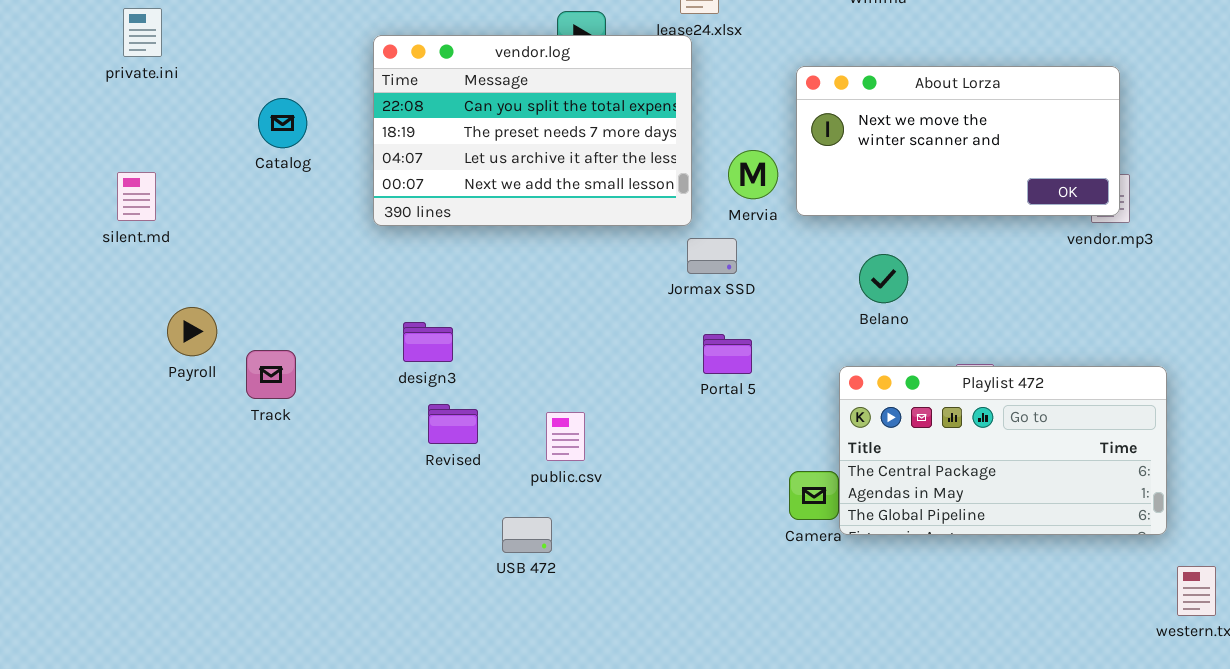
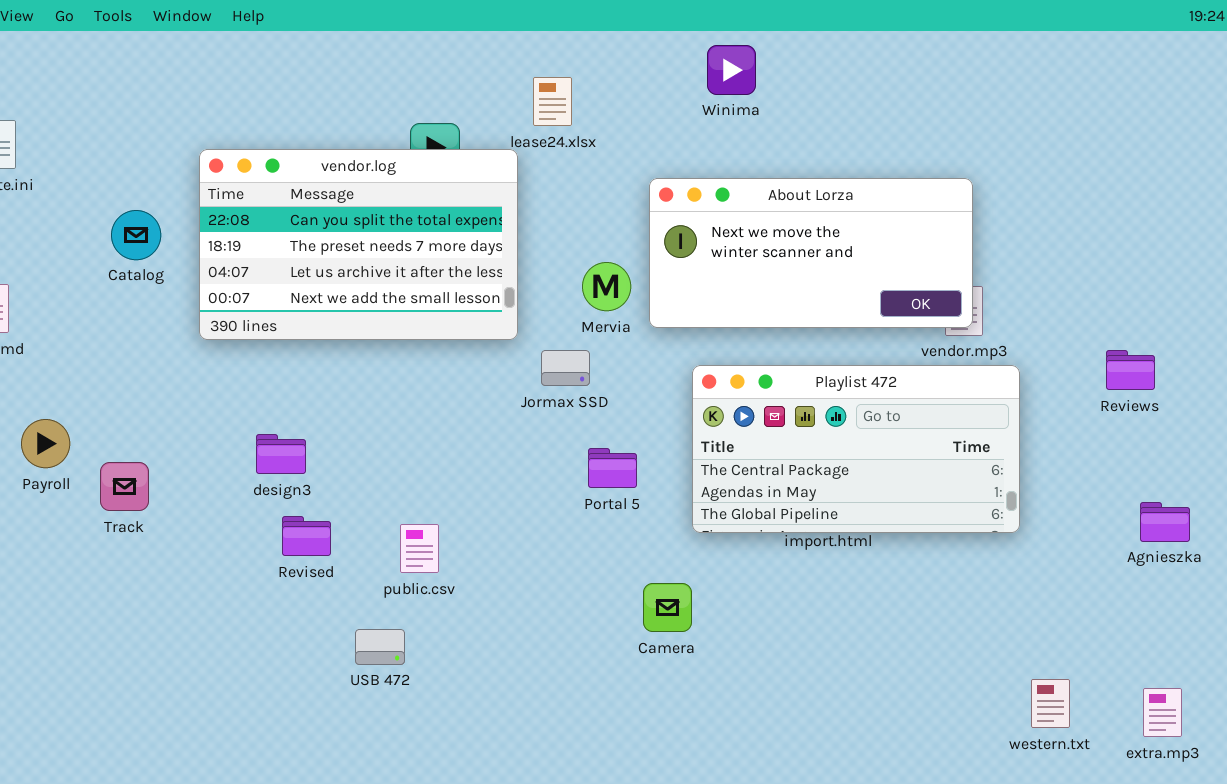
vendor.log: [373,35,692,226] -> [199,149,518,340], moved
Portal 5: [703,334,752,374] -> [588,448,637,488], moved
Playlist 472: [839,366,1167,535] -> [692,365,1020,533], moved

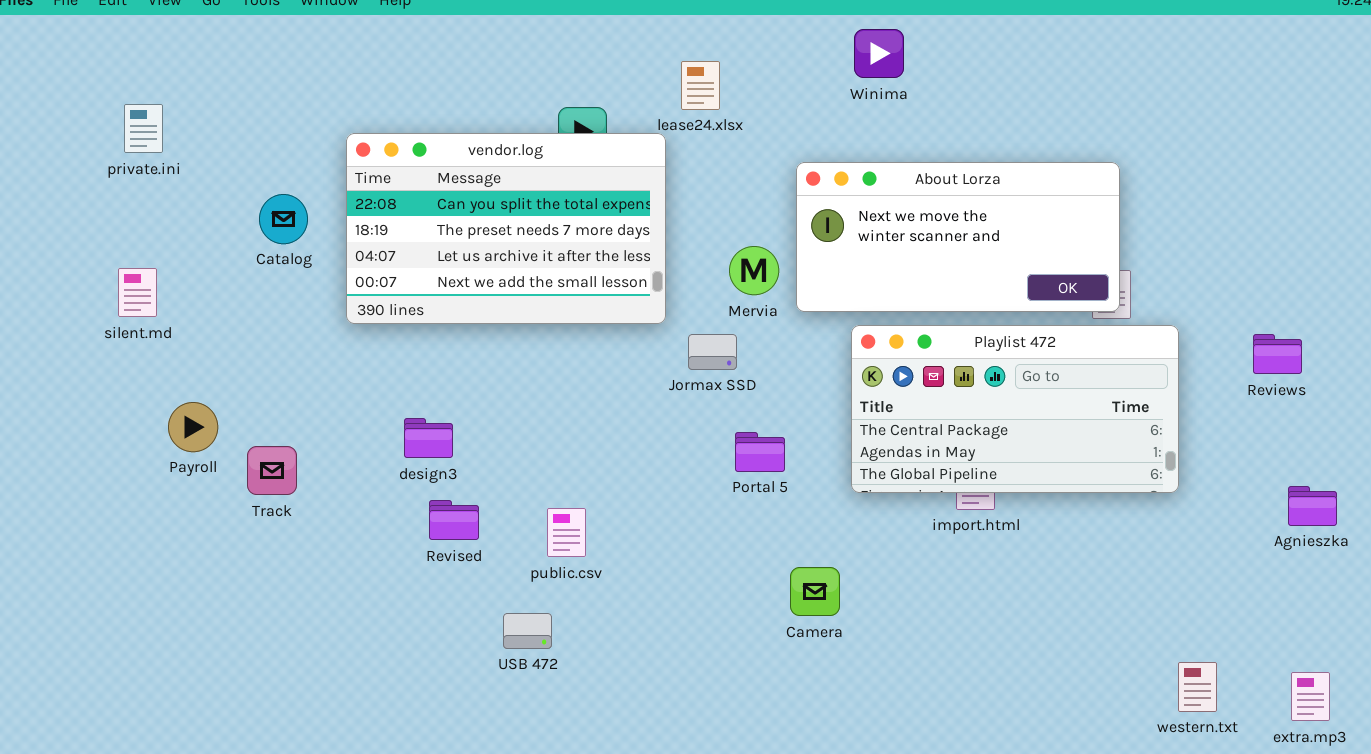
Playlist 472: [692,365,1020,533] -> [851,325,1179,493], moved

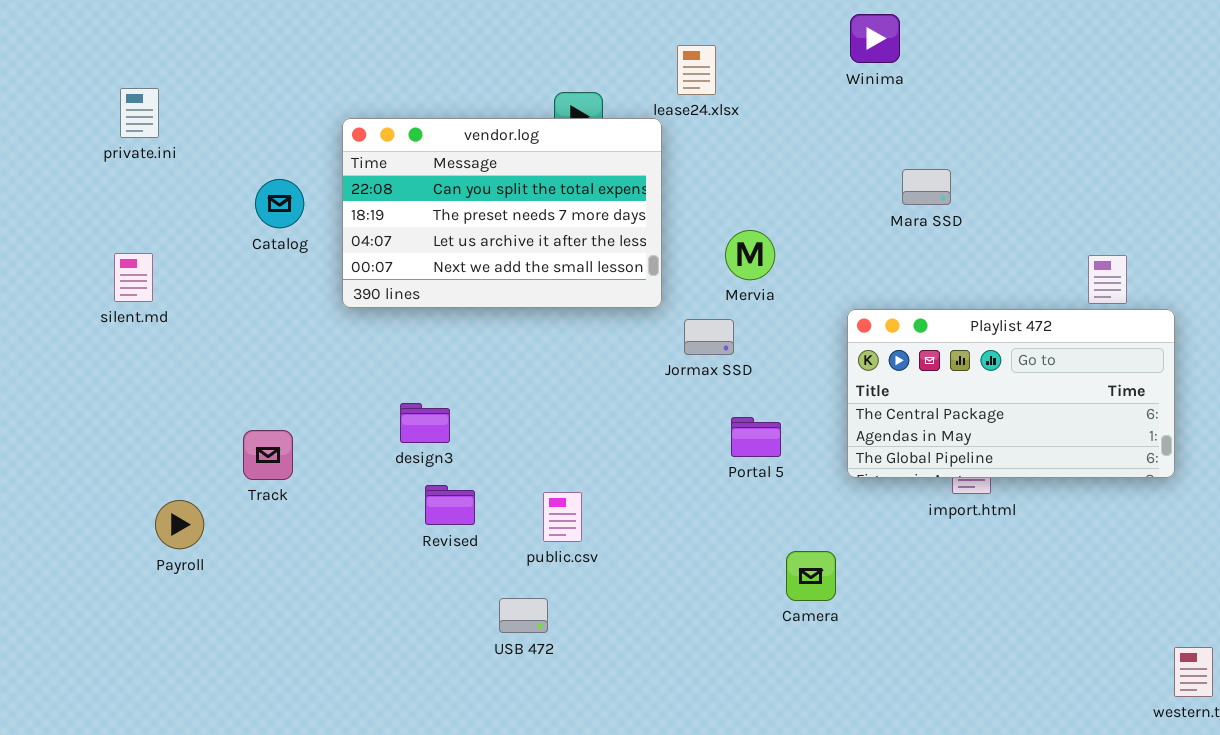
About Lorza: [796,162,1120,312] -> none, closed
Payroll: [168,402,218,452] -> [155,500,204,549], moved

